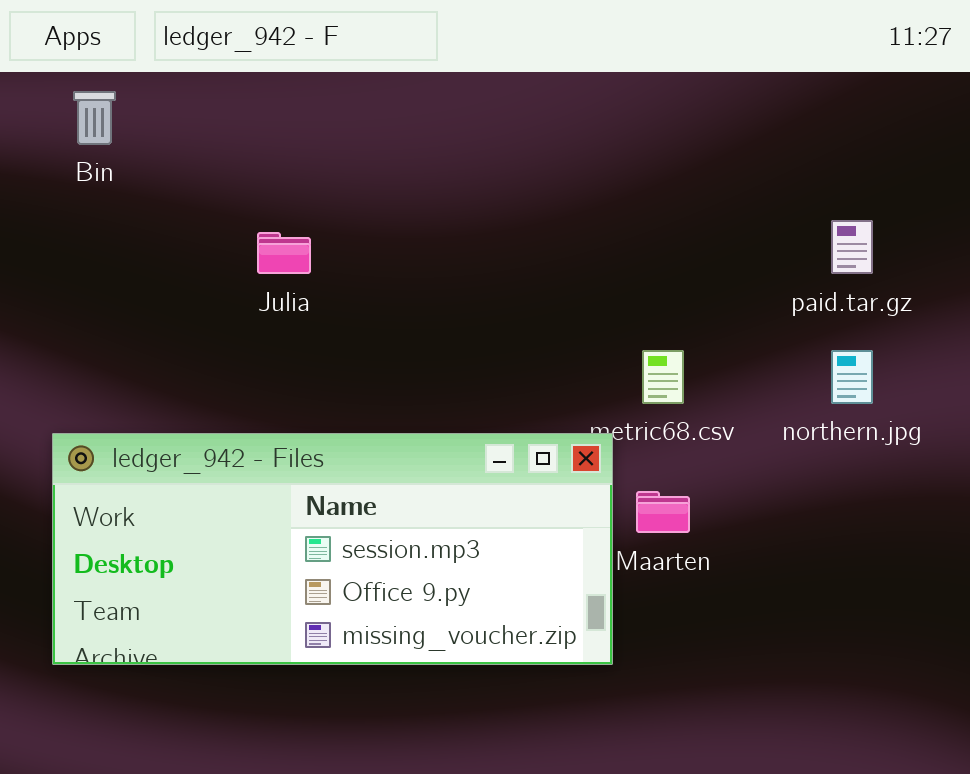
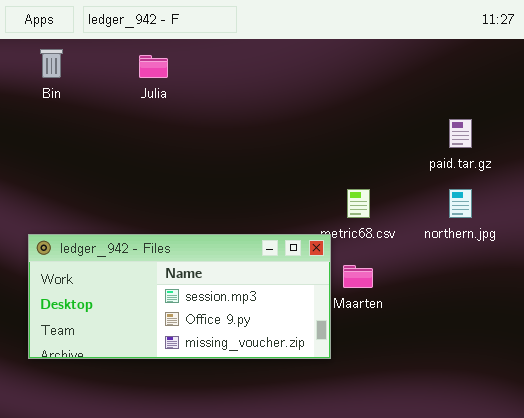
Julia: [257,232,311,274] -> [139,55,168,78], moved

